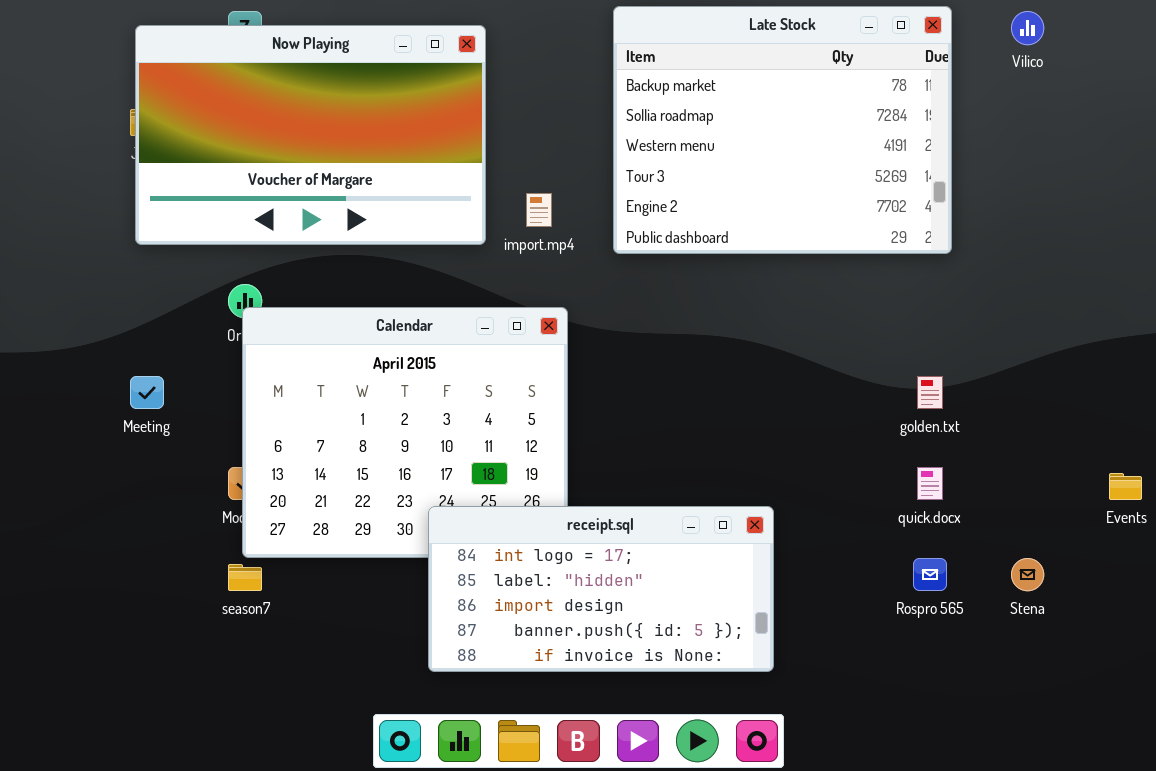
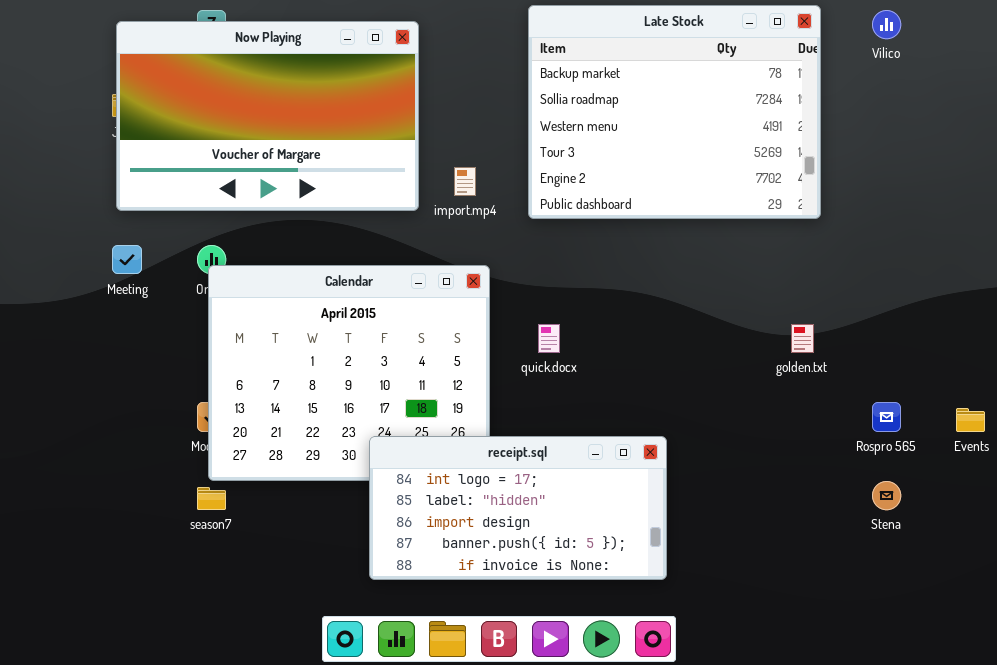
Meeting: [130,376,164,409] -> [112,245,142,274], moved
quick.docx: [917,467,943,500] -> [538,324,560,353], moved
Rospro 565: [913,558,947,591] -> [872,402,901,432], moved

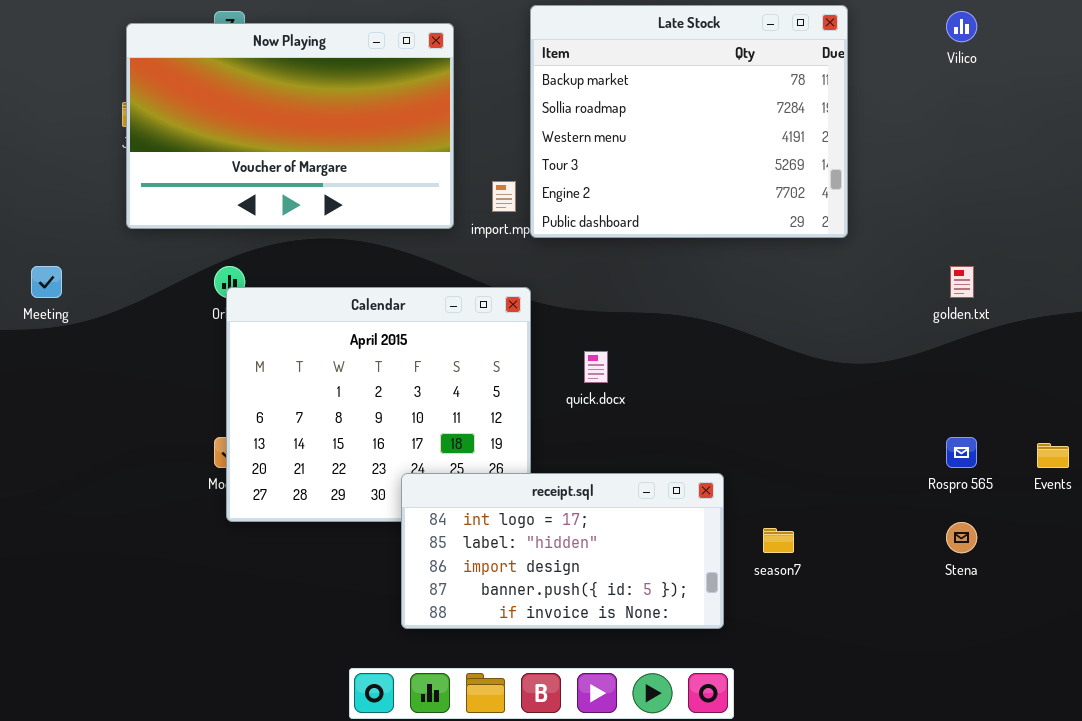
Late Stock: [528,5,821,219] -> [530,5,848,238], moved
Meeting: [112,245,142,274] -> [31,266,62,298], moved
golden.txt: [791,324,814,353] -> [950,266,974,298], moved
season7: [197,487,226,510] -> [763,528,794,553], moved

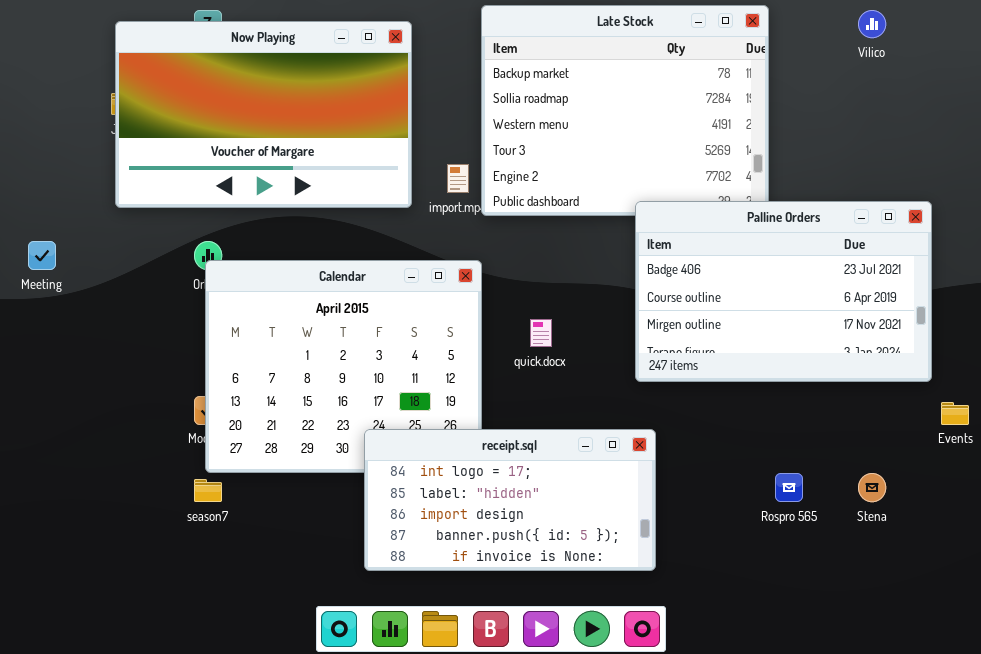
Palline Orders: none -> [635,201,932,382], opened
Rospro 565: [946,437,977,468] -> [775,473,803,502], moved
season7: [763,528,794,553] -> [194,479,222,502], moved

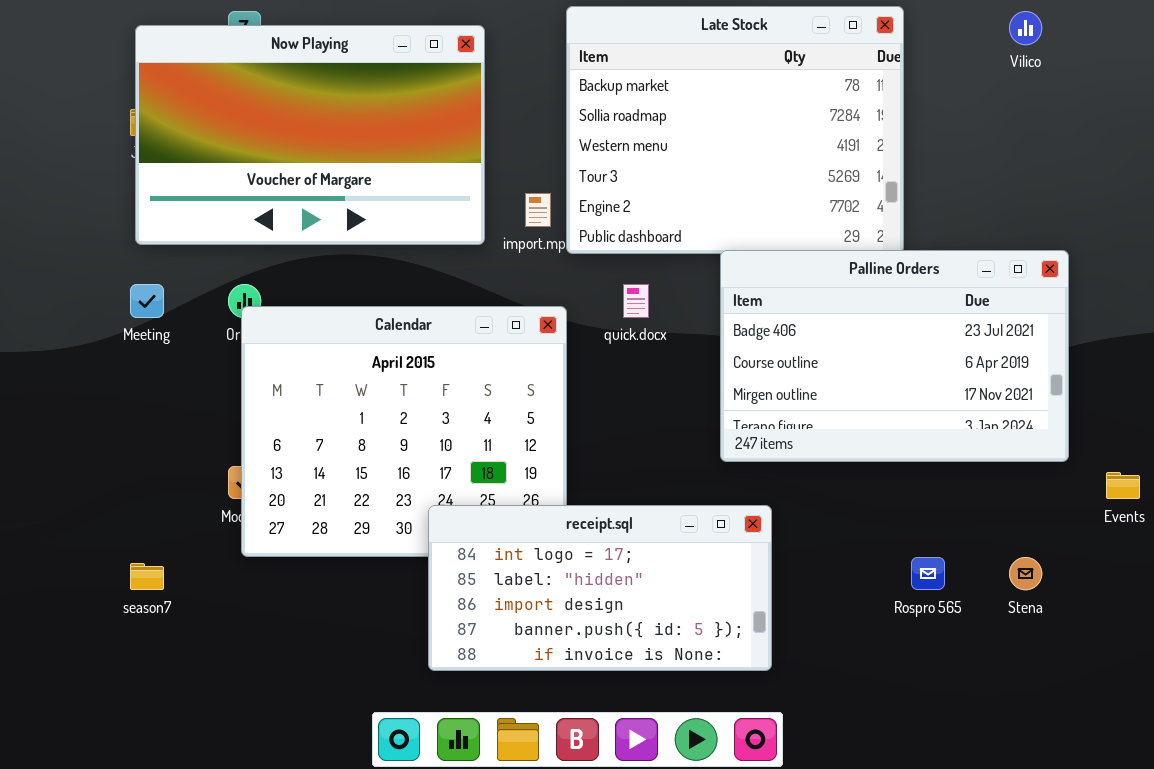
Palline Orders: [635,201,932,382] -> [720,250,1069,462], moved
Meeting: [28,241,56,270] -> [130,284,164,318], moved
quick.docx: [530,319,552,347] -> [623,284,649,318], moved
season7: [194,479,222,502] -> [130,563,164,590], moved

